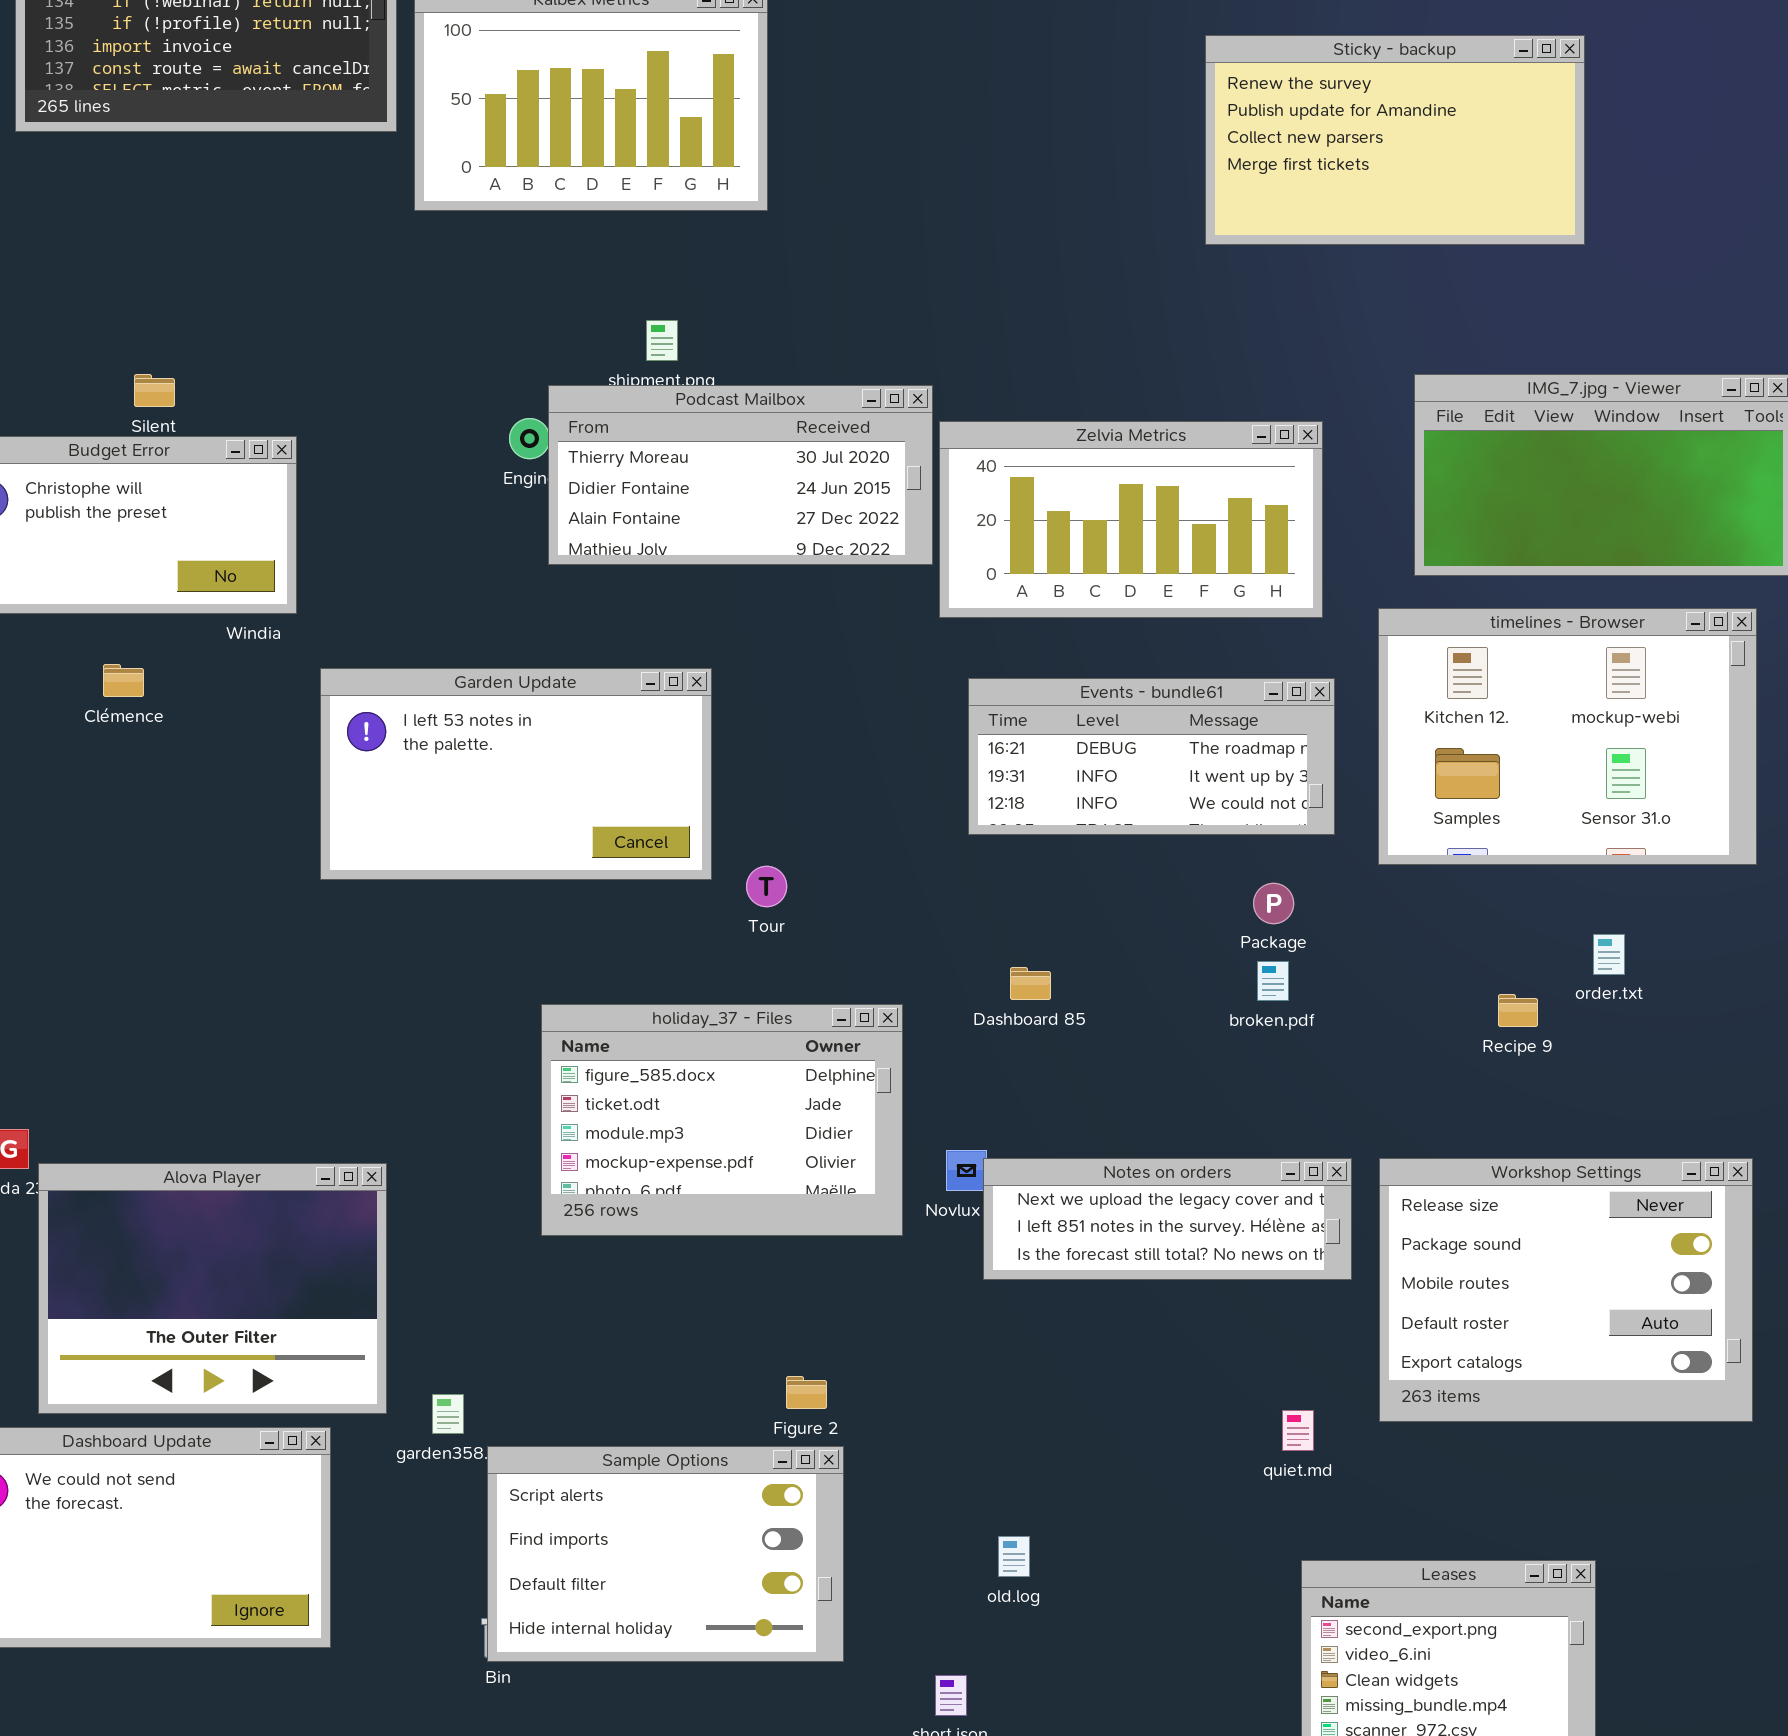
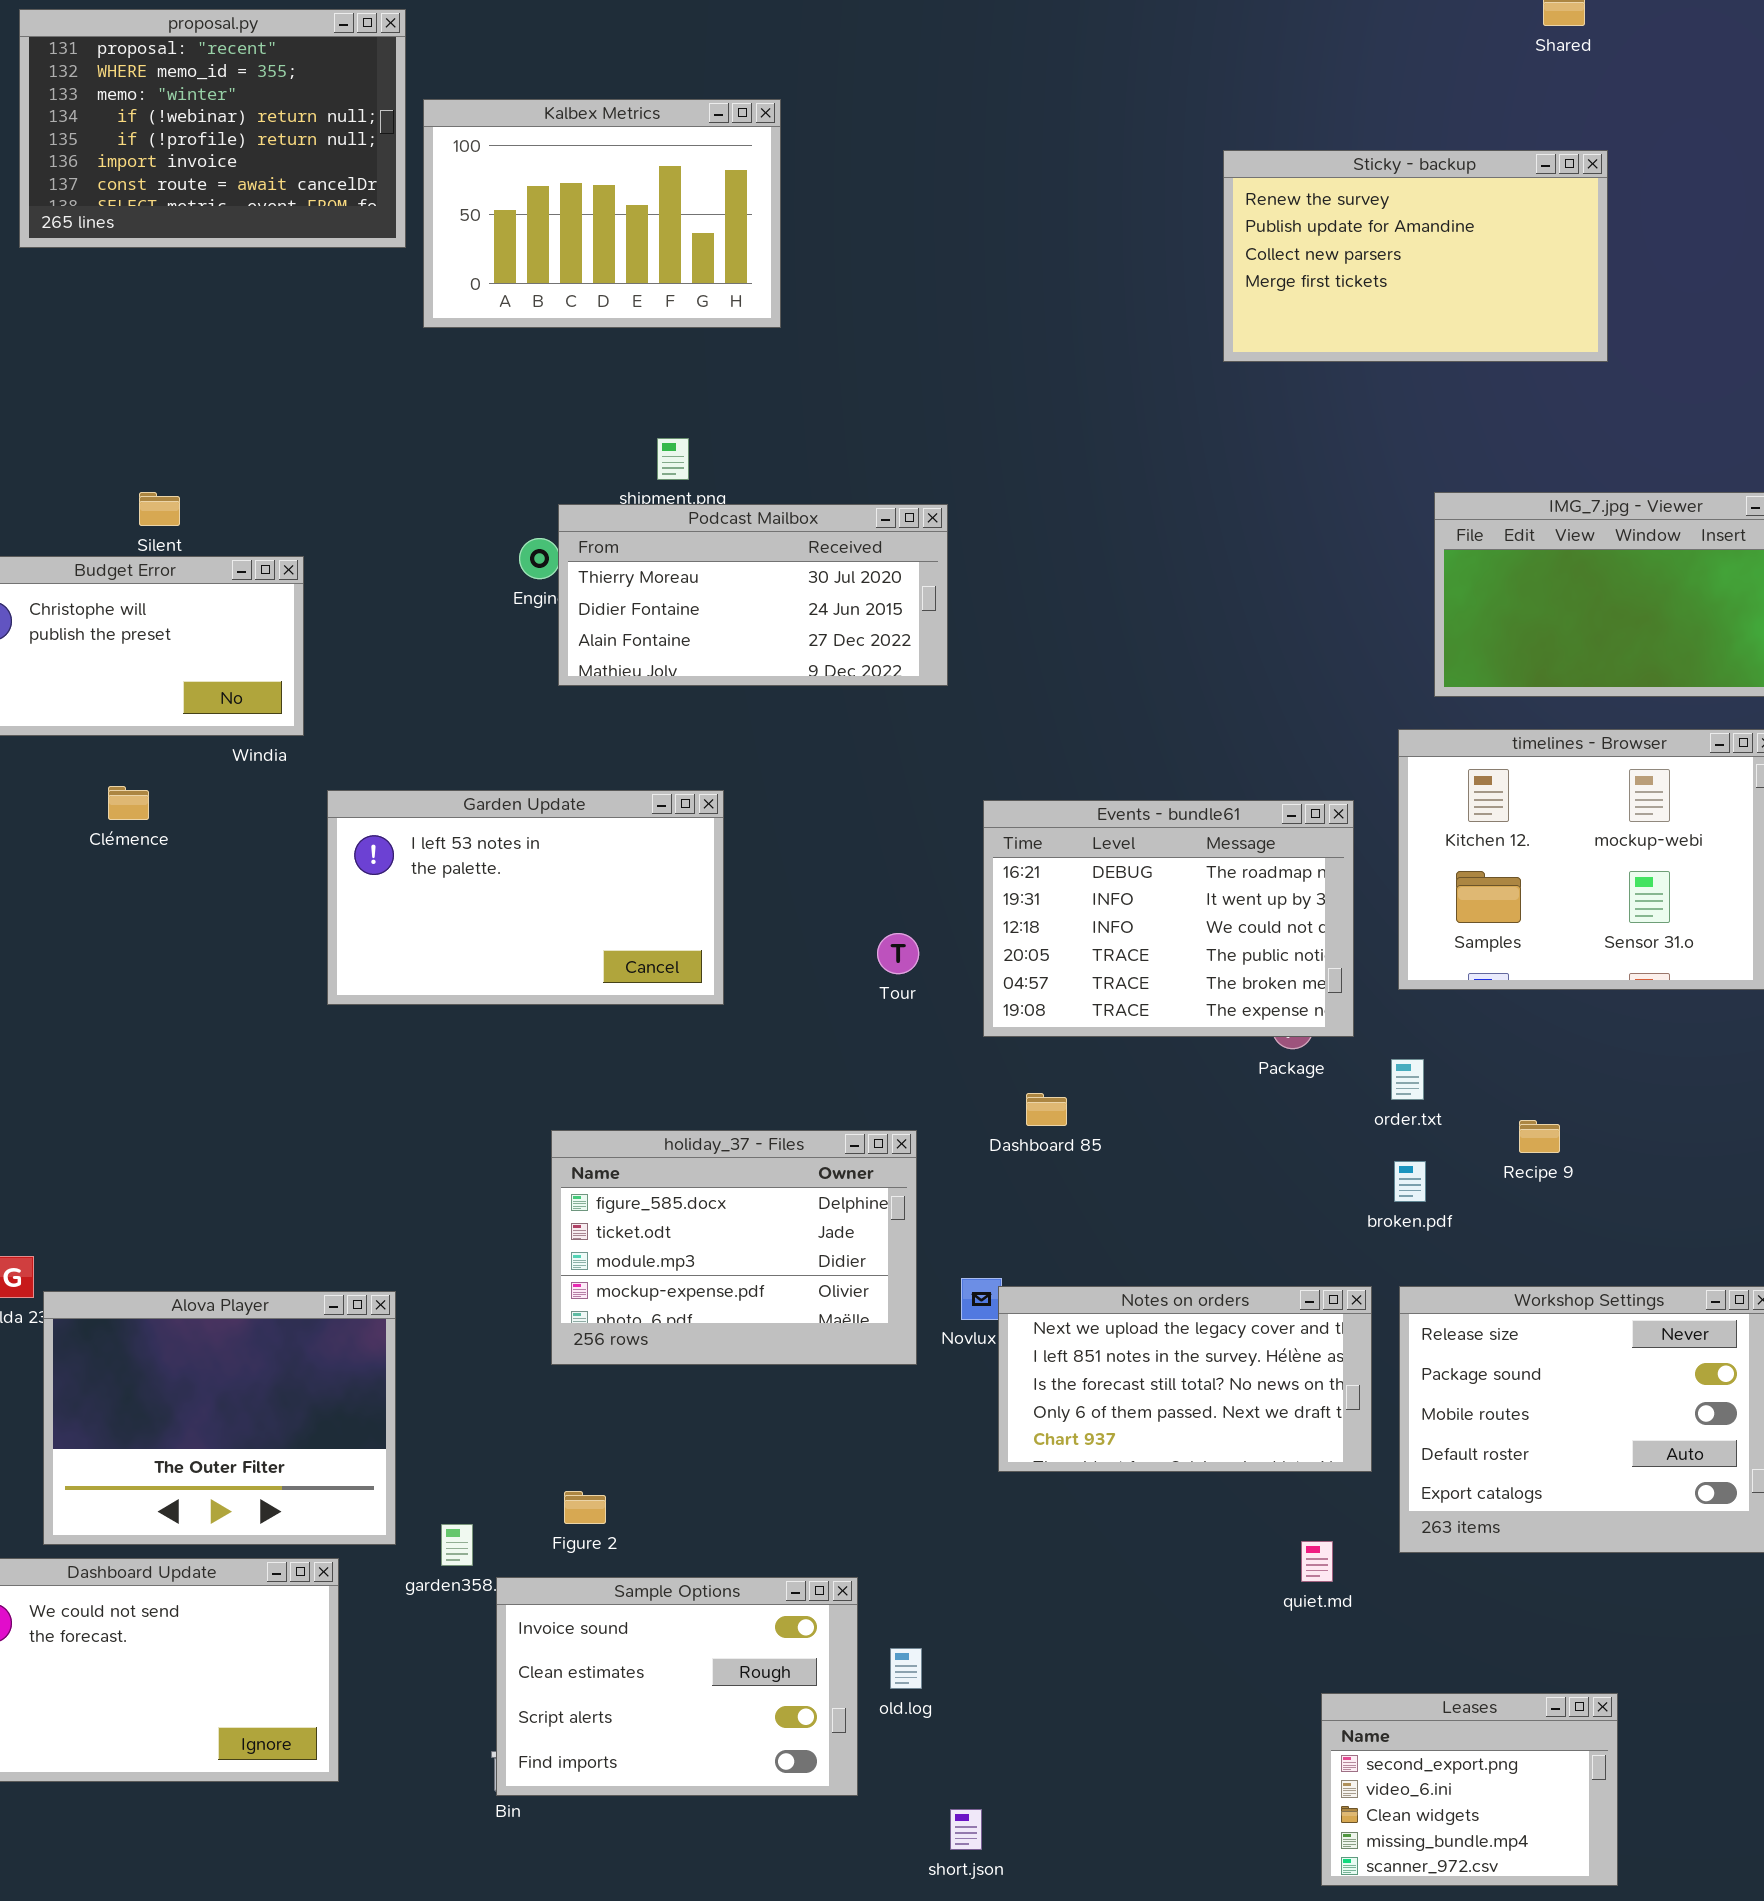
Zelvia Metrics: [939,421,1323,618] -> none, closed
Events - bundle61: [968,678,1335,835] -> [983,800,1354,1037], resized
Tour: [746,866,787,907] -> [877,933,919,974], moved
order.txt: [1593,934,1625,975] -> [1391,1059,1424,1100], moved
broken.pdf: [1257,961,1289,1001] -> [1394,1161,1426,1202], moved
Notes on orders: [983,1158,1352,1280] -> [998,1286,1372,1472], resized
Figure 2: [786,1376,827,1409] -> [564,1491,606,1524], moved
Sample Options: [487,1446,844,1662] -> [496,1577,858,1796], scrolled up 2 rows
old.log: [998,1536,1030,1577] -> [890,1648,922,1689], moved

